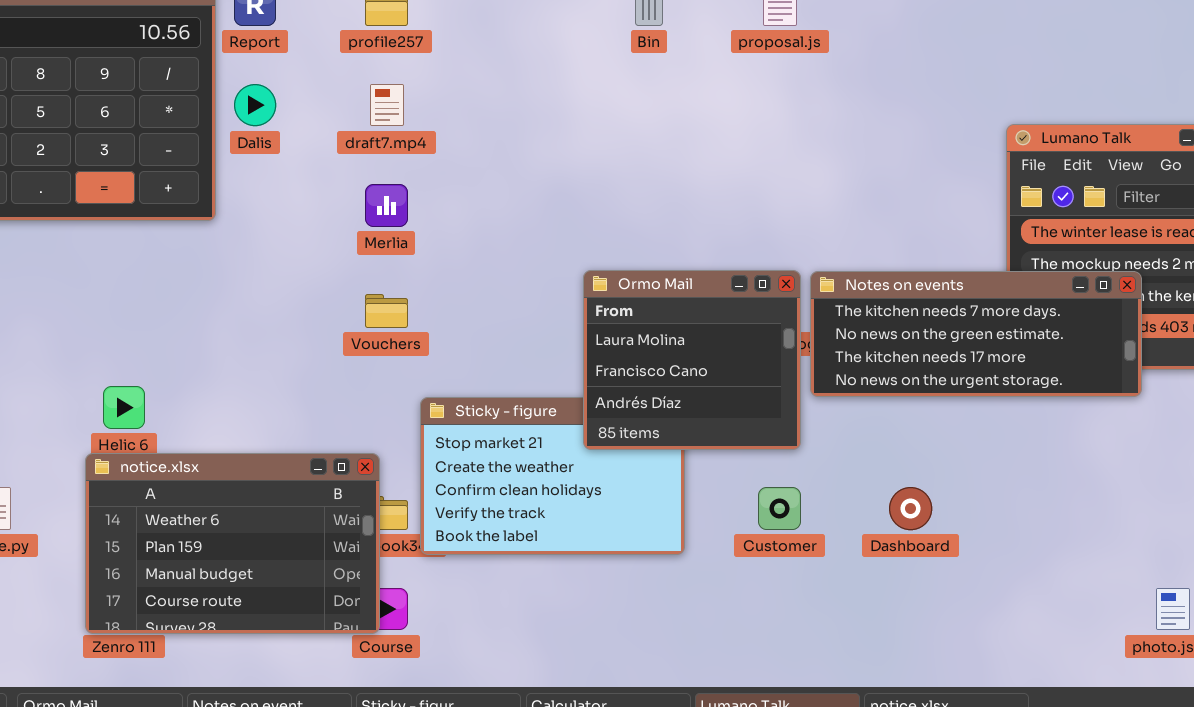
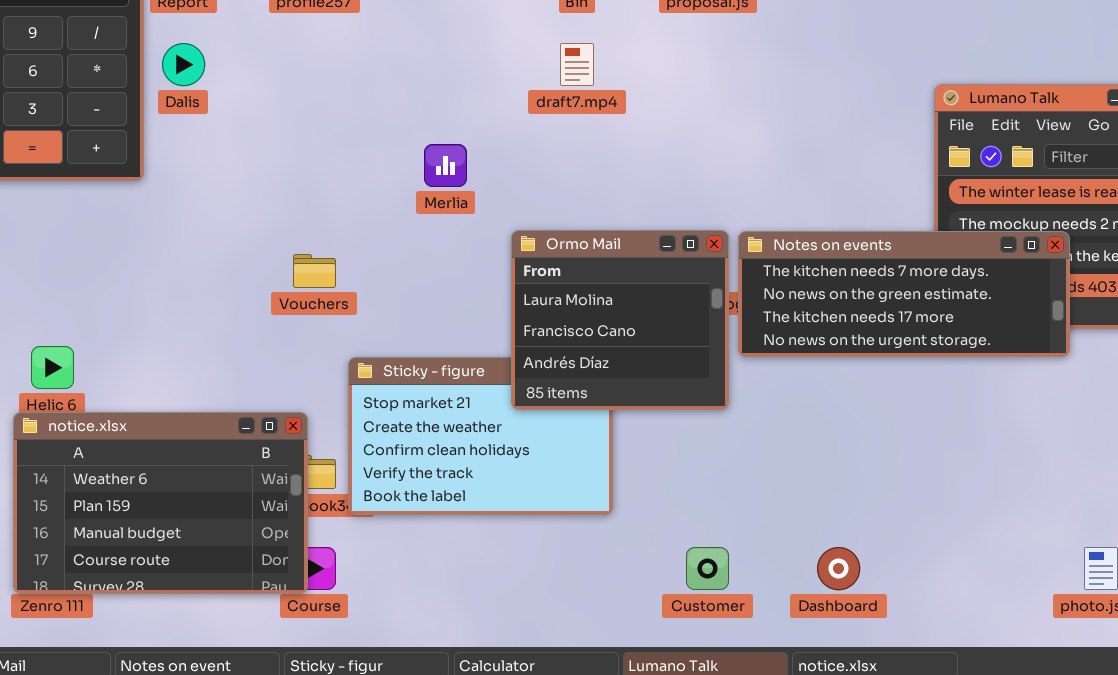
draft7.mp4: [370,84,404,126] -> [560,43,594,86], moved
Merlia: [365,184,408,227] -> [424,144,467,187], moved
Customer: [758,487,801,530] -> [686,547,729,590], moved
Dashboard: [889,487,932,530] -> [817,547,860,590], moved

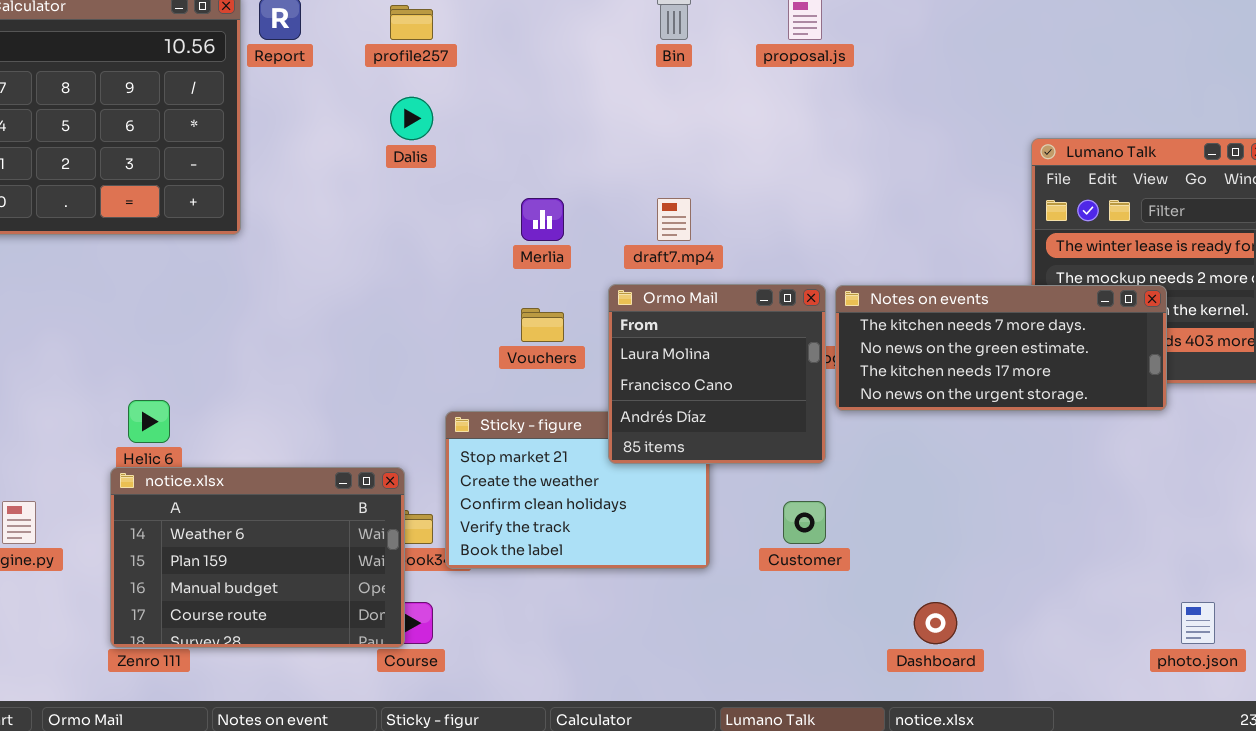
Dalis: [162,43,205,86] -> [390,97,433,140], moved
draft7.mp4: [560,43,594,86] -> [657,198,691,241], moved
Vouchers: [293,254,336,288] -> [521,308,564,342], moved
Customer: [686,547,729,590] -> [783,501,826,544], moved

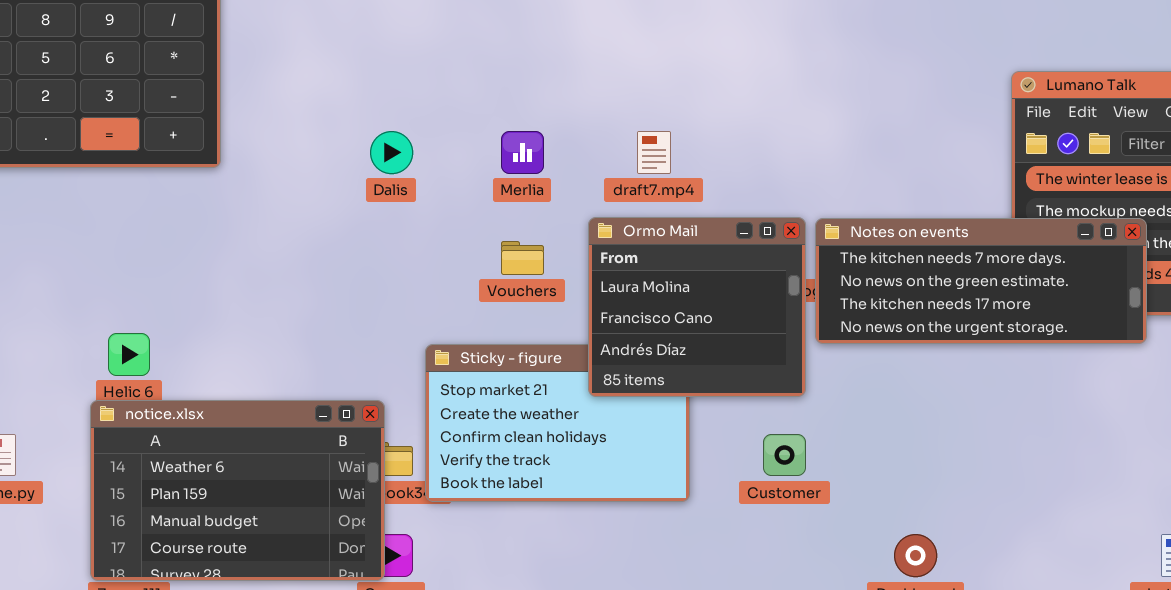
Dalis: [390,97,433,140] -> [370,131,413,174], moved

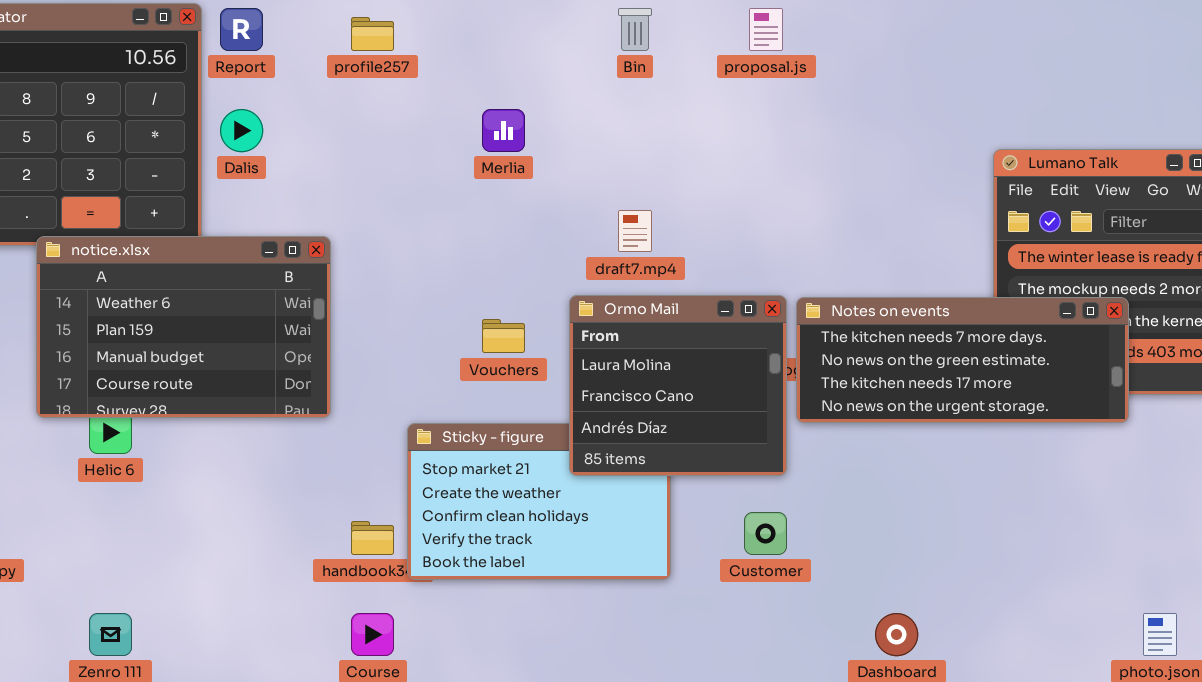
Dalis: [370,131,413,174] -> [220,109,263,152], moved
Merlia: [501,131,544,174] -> [482,109,525,152], moved
notice.xlsx: [90,400,385,581] -> [36,236,331,418], moved

